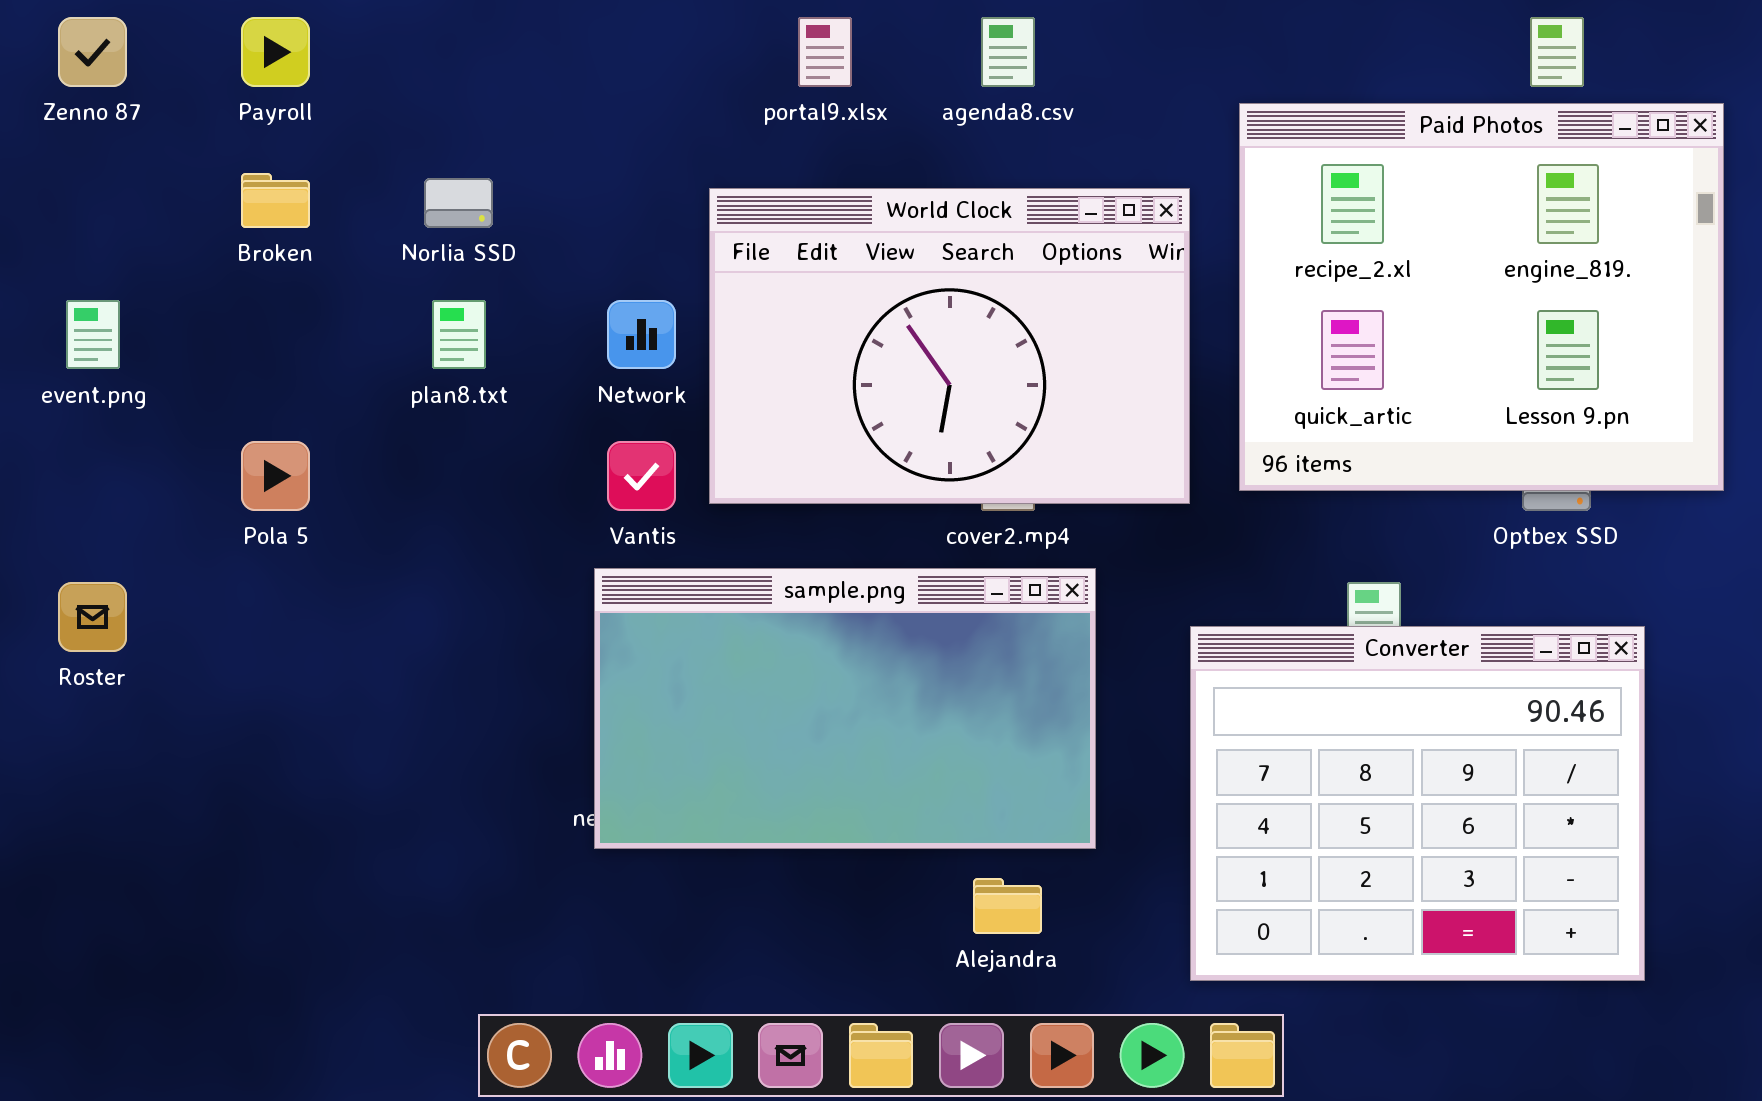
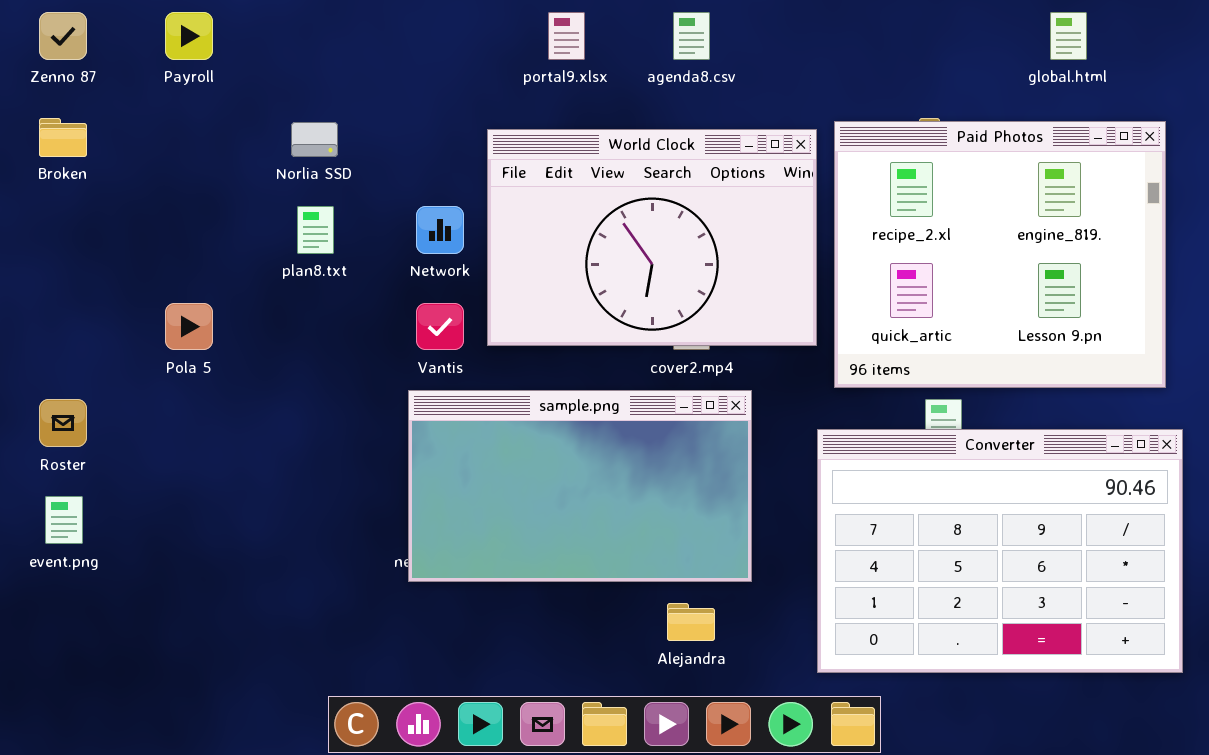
Paid Photos: [1239,103,1724,491] -> [834,121,1166,388], moved
Broken: [241,173,310,228] -> [39,118,87,157], moved
event.png: [66,300,120,369] -> [45,496,83,544], moved
Converter: [1190,626,1645,981] -> [817,429,1183,673], resized

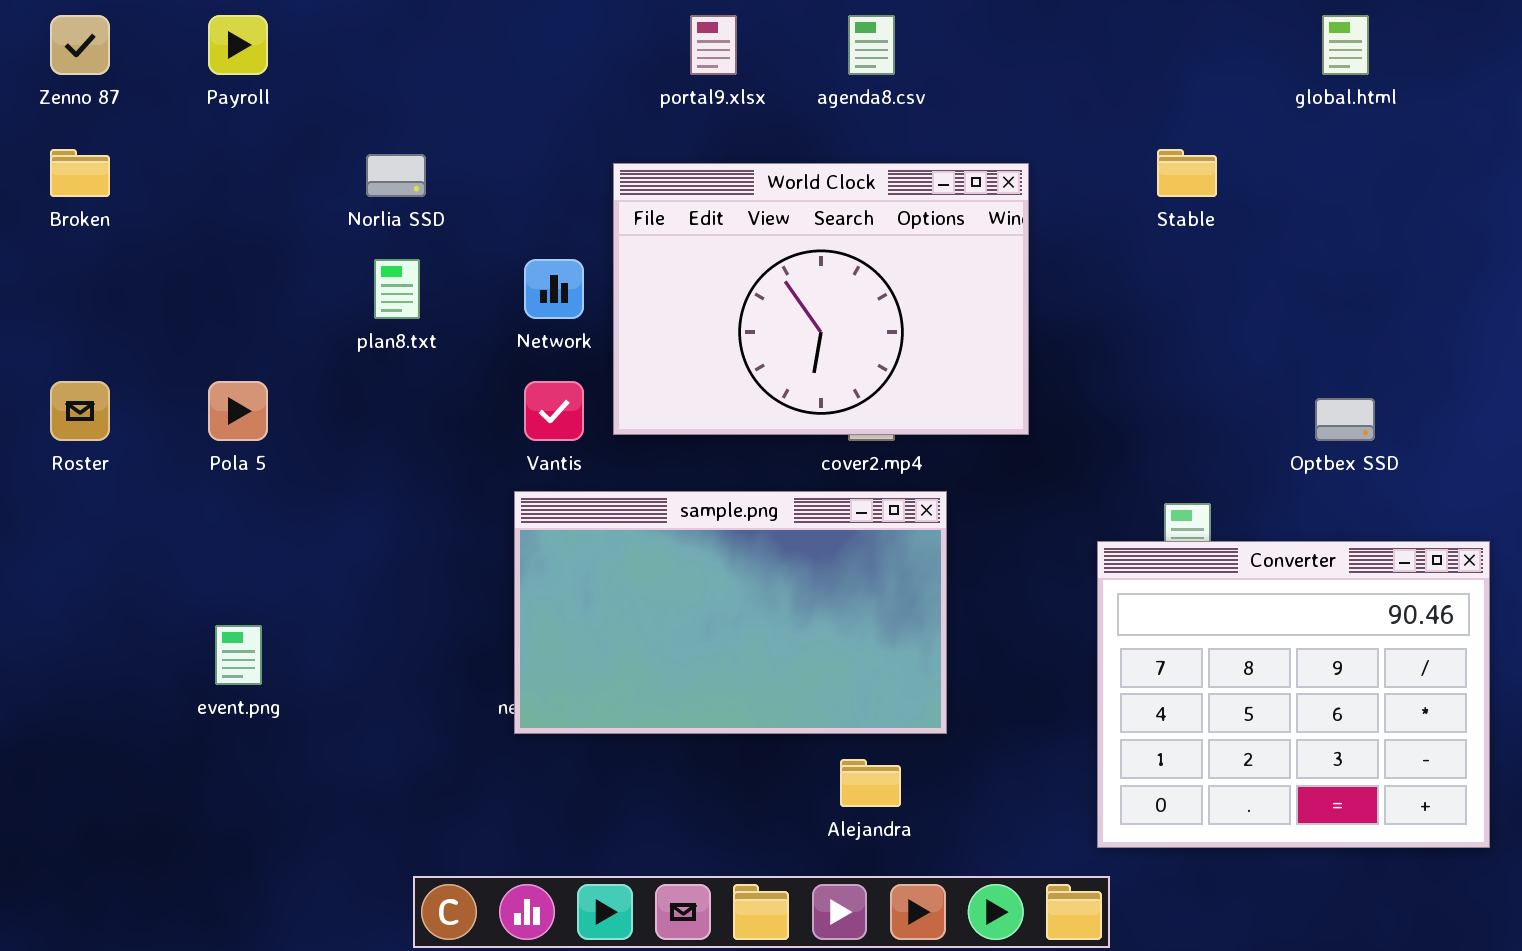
Paid Photos: [834,121,1166,388] -> none, closed
Roster: [39,399,87,447] -> [50,381,110,441], moved
Converter: [817,429,1183,673] -> [1097,541,1490,848], resized
event.png: [45,496,83,544] -> [215,625,262,685], moved

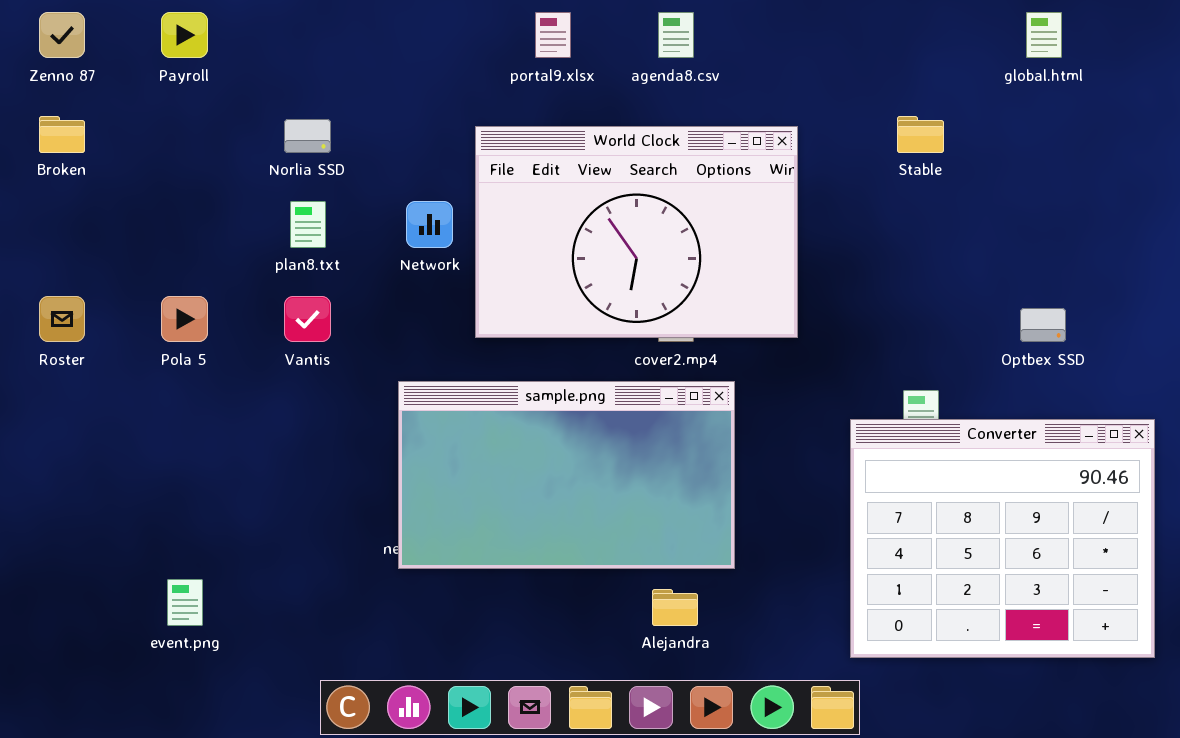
Vantis: [524,381,584,441] -> [284,296,331,342], moved
event.png: [215,625,262,685] -> [167,579,203,626], moved

